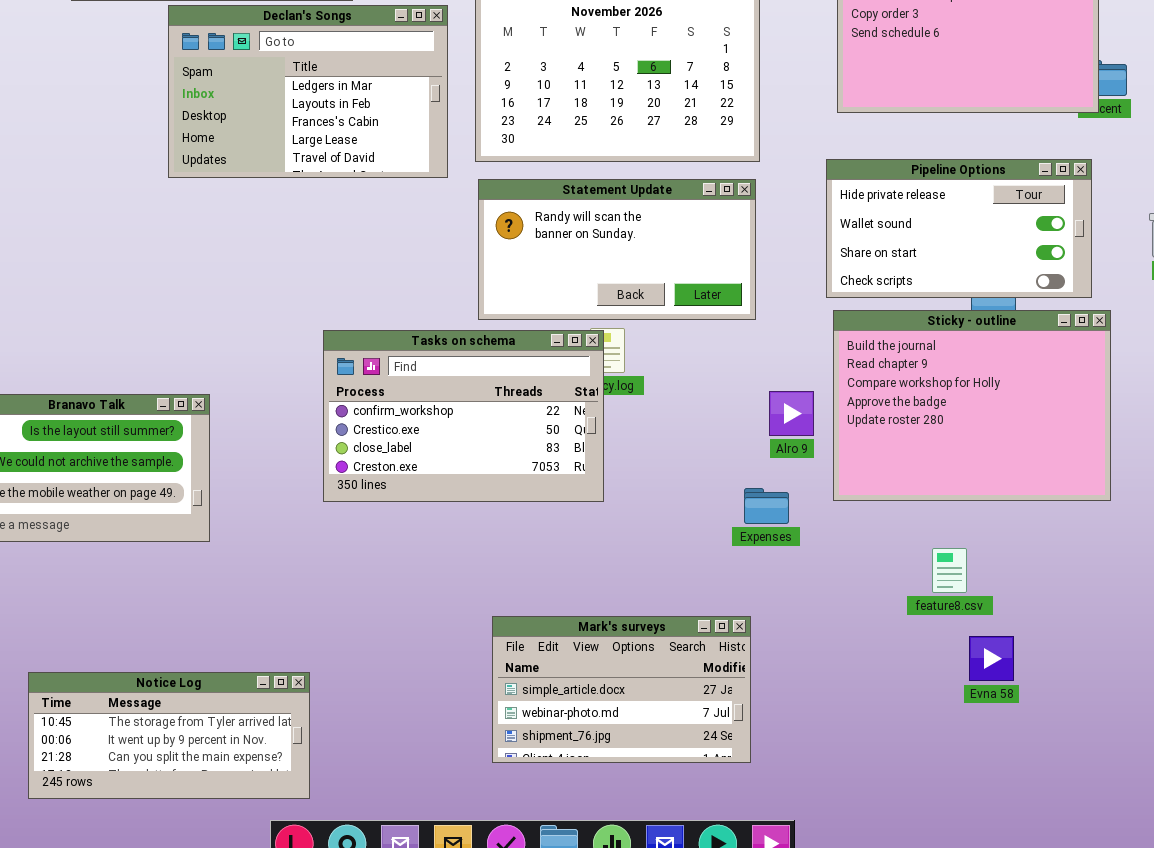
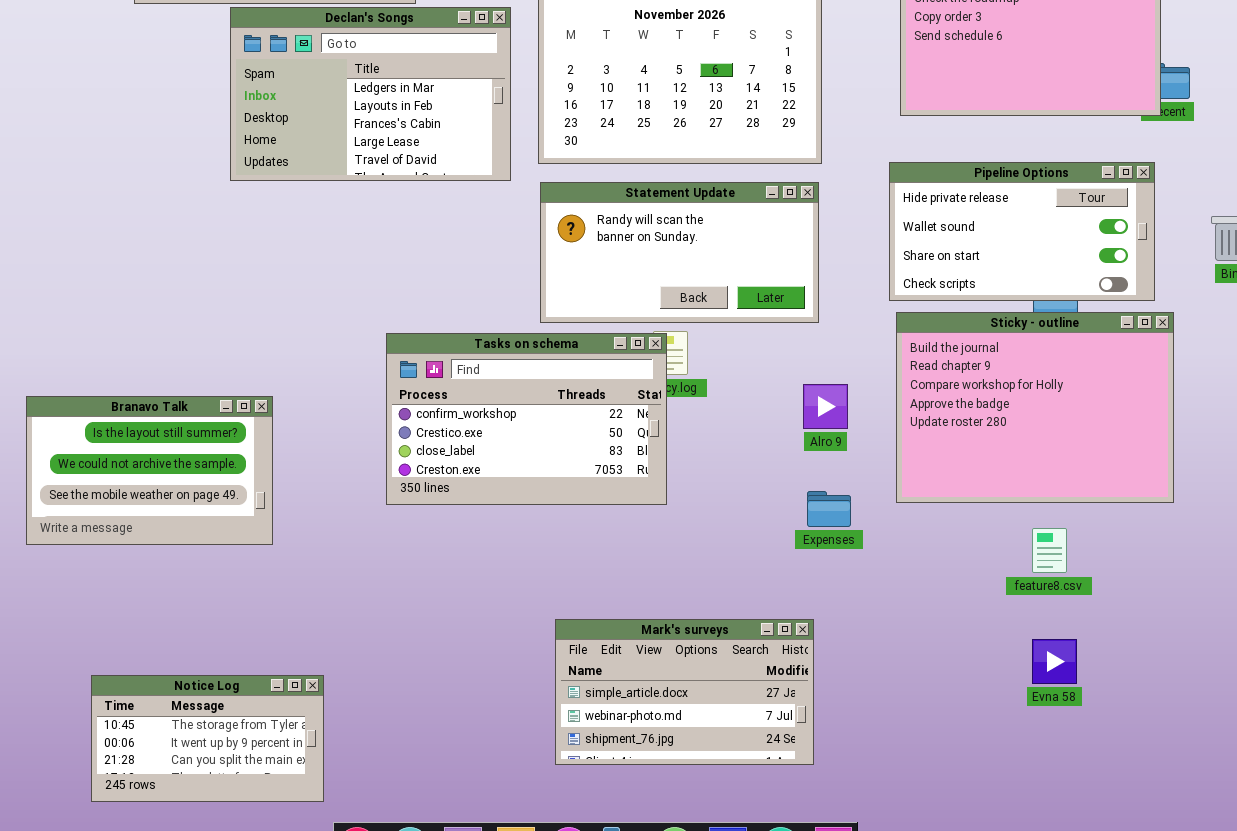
Alro 9: [769,391,814,436] -> [803,384,848,429], moved
feature8.csv: [932,548,967,593] -> [1032,528,1067,573], moved
Notice Log: [28,672,310,799] -> [91,675,324,802], resized

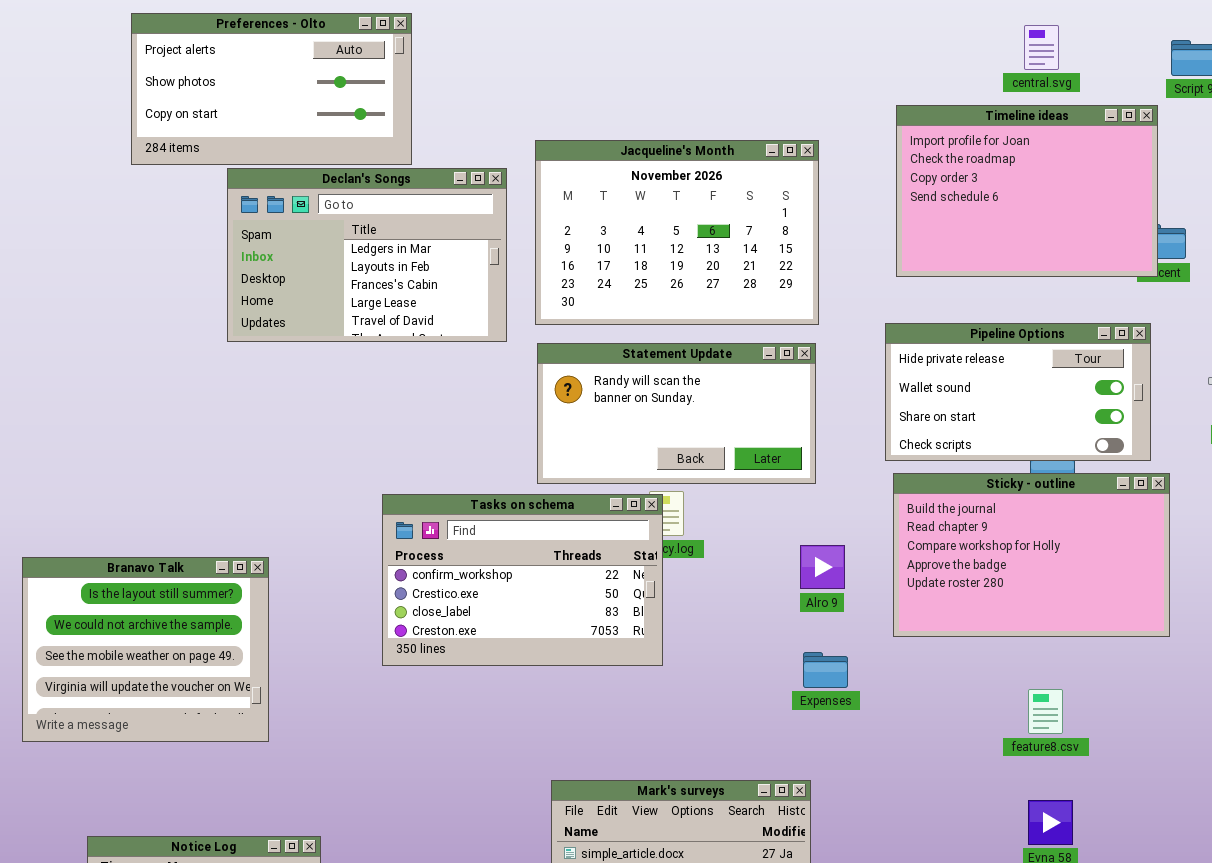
Sticky - outline: [896,312,1174,503] -> [893,473,1170,637], resized
Branavo Talk: [26,396,273,545] -> [22,557,269,742], resized

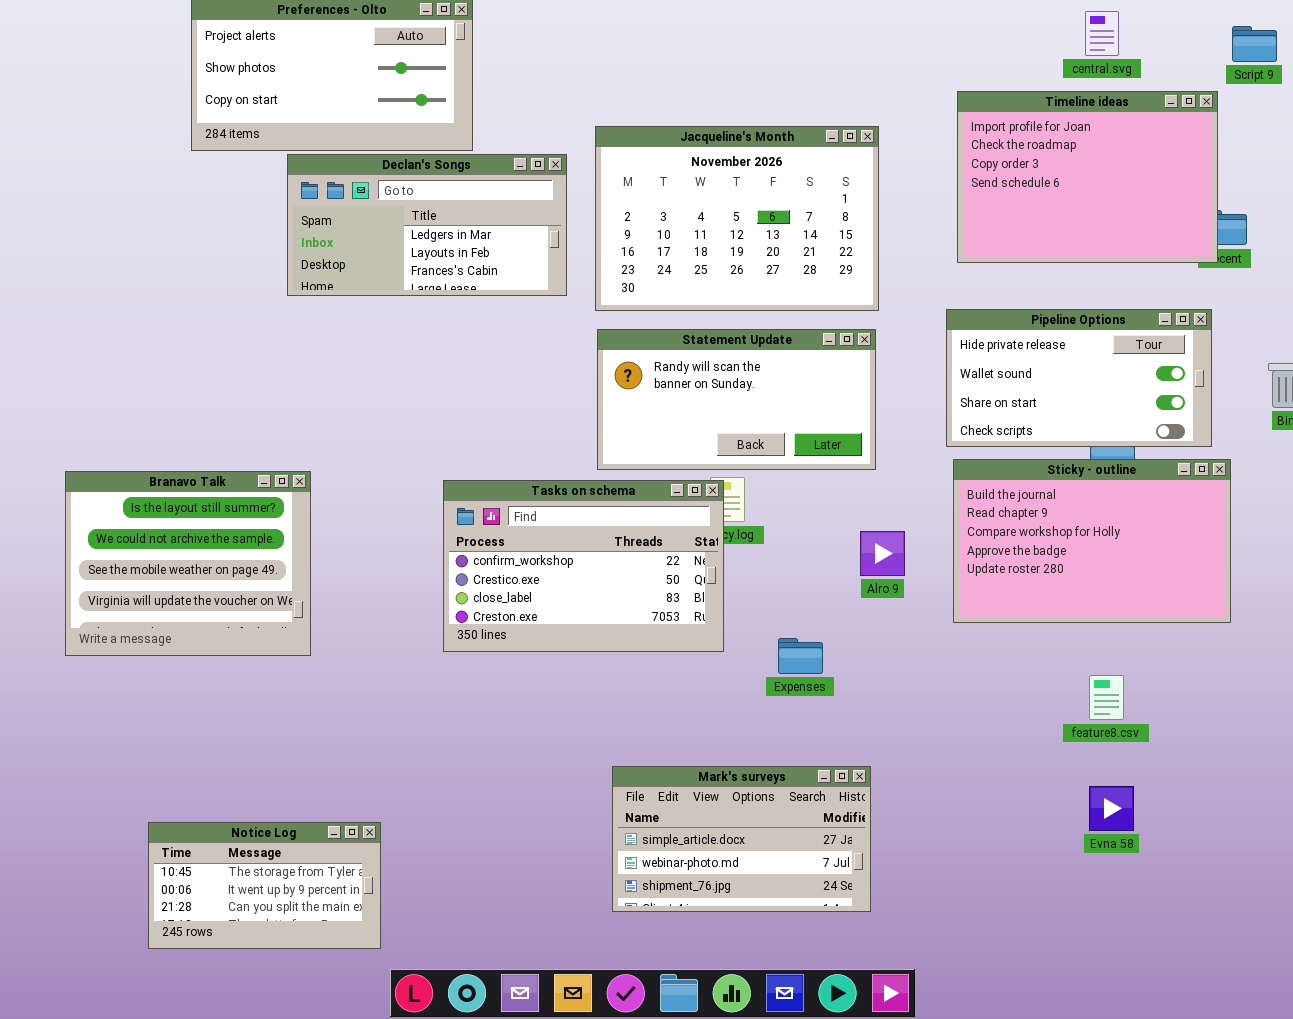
Declan's Songs: [227,168,507,342] -> [287,154,567,296], resized
Branavo Talk: [22,557,269,742] -> [65,471,311,656], moved
Expenses: [803,652,848,688] -> [778,638,823,674], moved

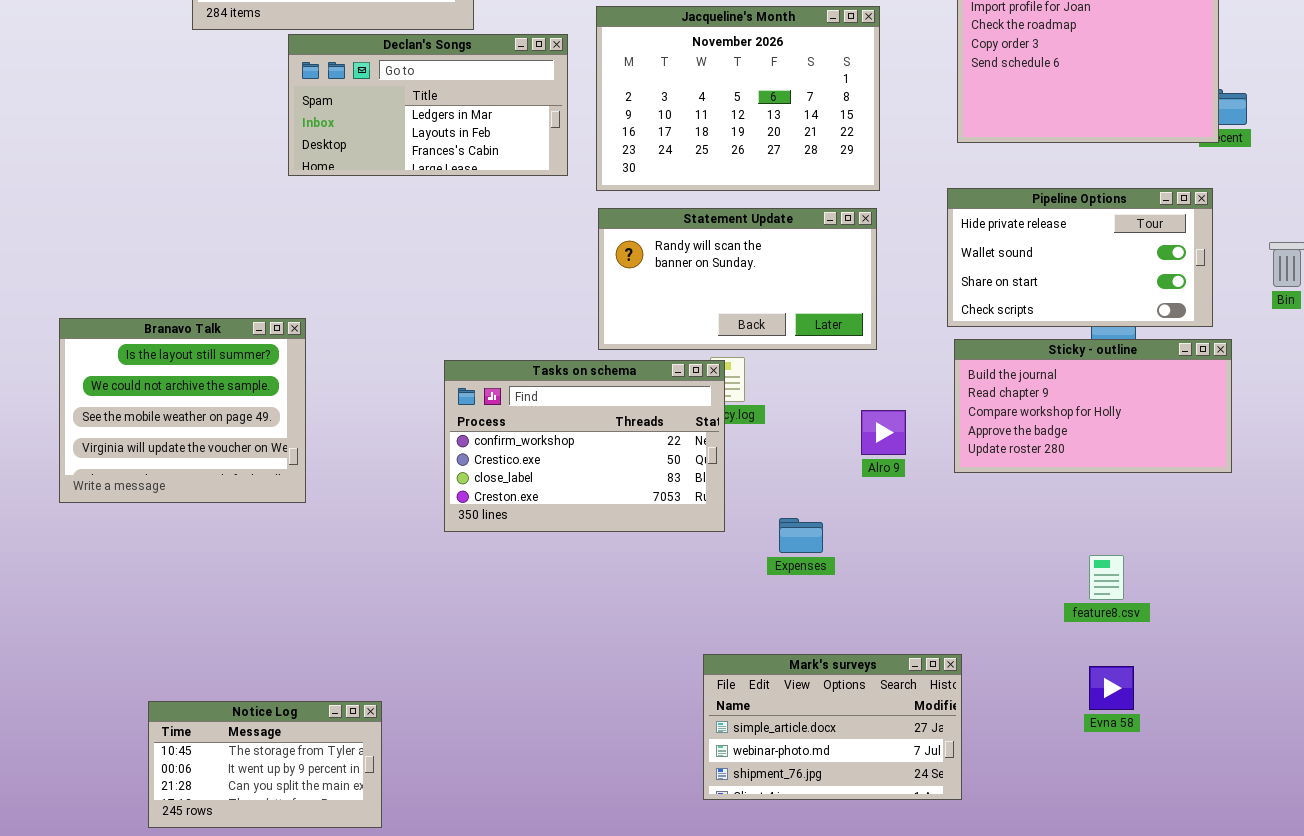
Sticky - outline: [953,459,1231,623] -> [954,339,1232,473], resized
Branavo Talk: [65,471,311,656] -> [59,318,306,503], moved
Mark's surveys: [612,766,871,912] -> [703,654,962,800], moved

